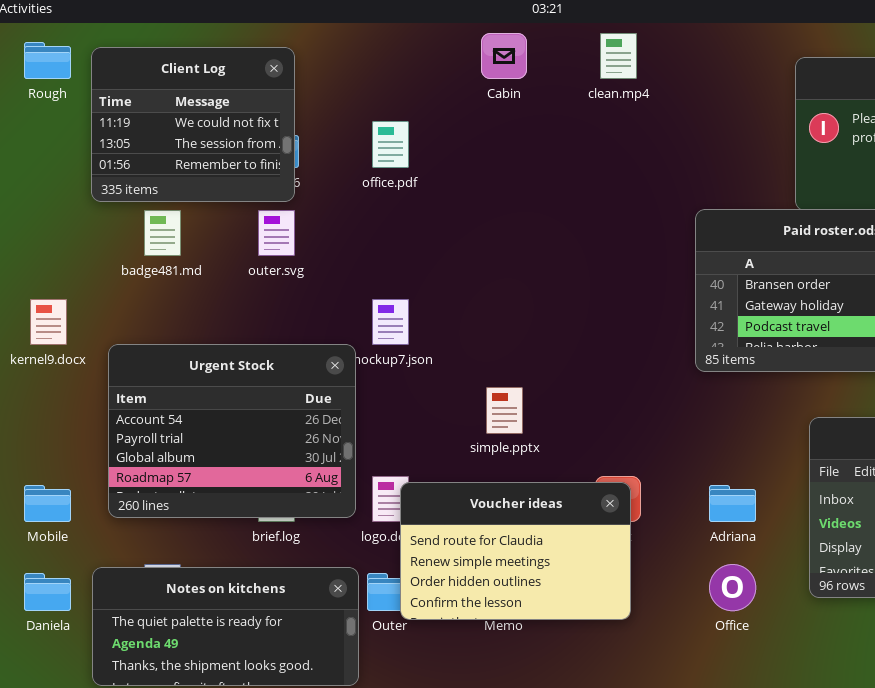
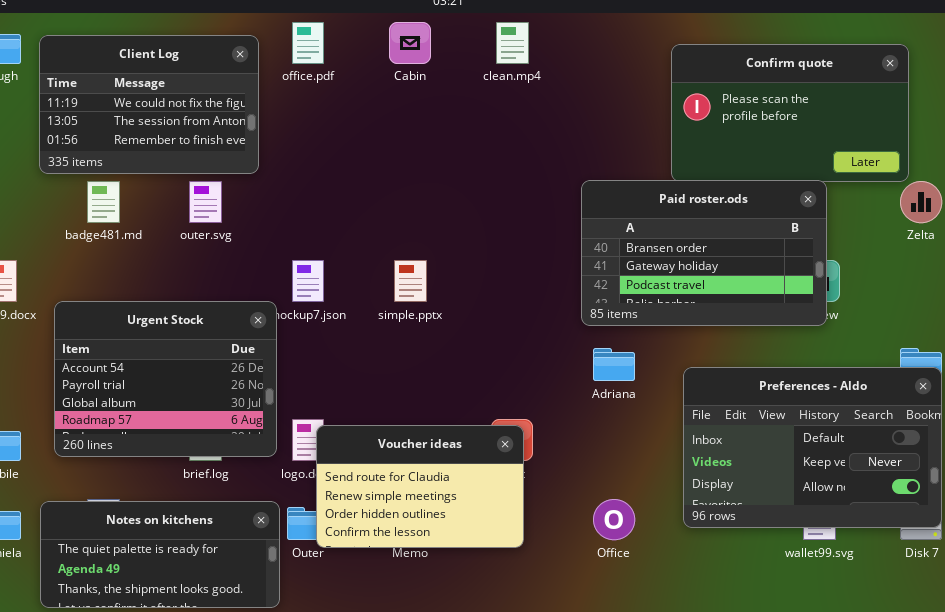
Client Log: [91,47,295,202] -> [39,35,259,174], resized
office.pdf: [372,121,409,168] -> [292,22,324,64], moved
simple.pptx: [486,387,523,434] -> [394,260,427,302], moved
Adriana: [709,485,756,522] -> [593,348,635,381], moved

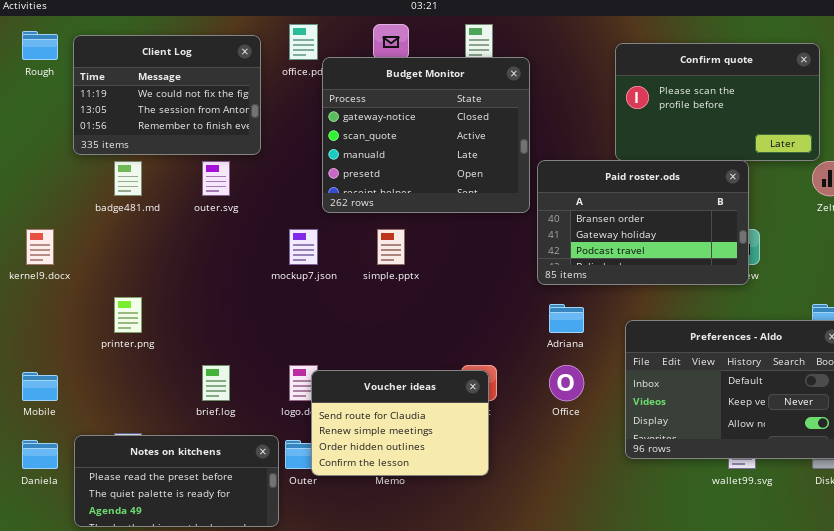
Budget Monitor: none -> [322,57,530,213], opened
Urgent Stock: [54,301,277,457] -> none, closed
Office: [593,499,635,540] -> [549,365,584,401], moved
Notes on kitchens: [40,501,280,608] -> [74,435,279,527], scrolled up 1 row

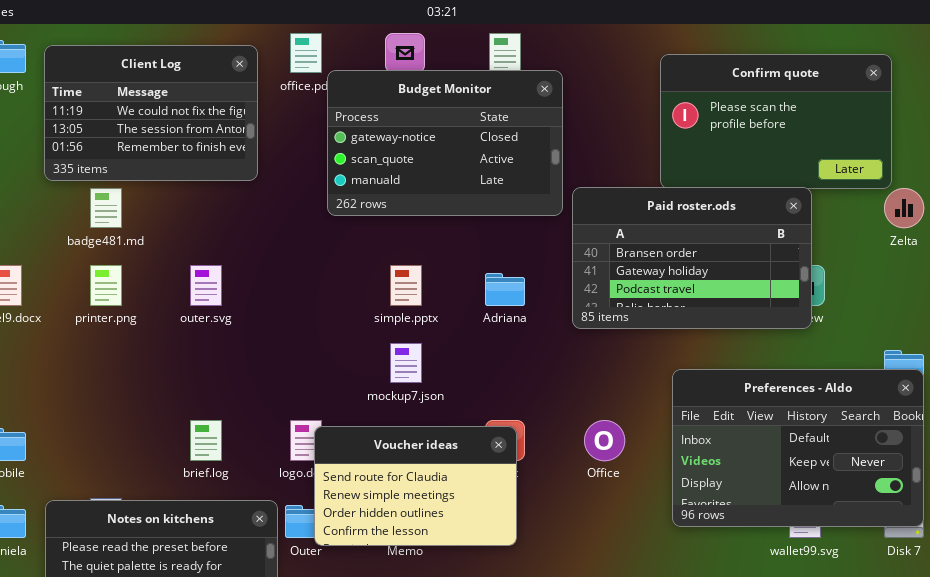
Budget Monitor: [322,57,530,213] -> [327,70,563,216], resized
outer.svg: [202,161,230,196] -> [190,265,222,306], moved
mockup7.json: [289,229,318,265] -> [390,343,422,383], moved
printer.png: [114,297,142,333] -> [90,265,122,306], moved
Adriana: [549,304,584,333] -> [485,273,525,306], moved

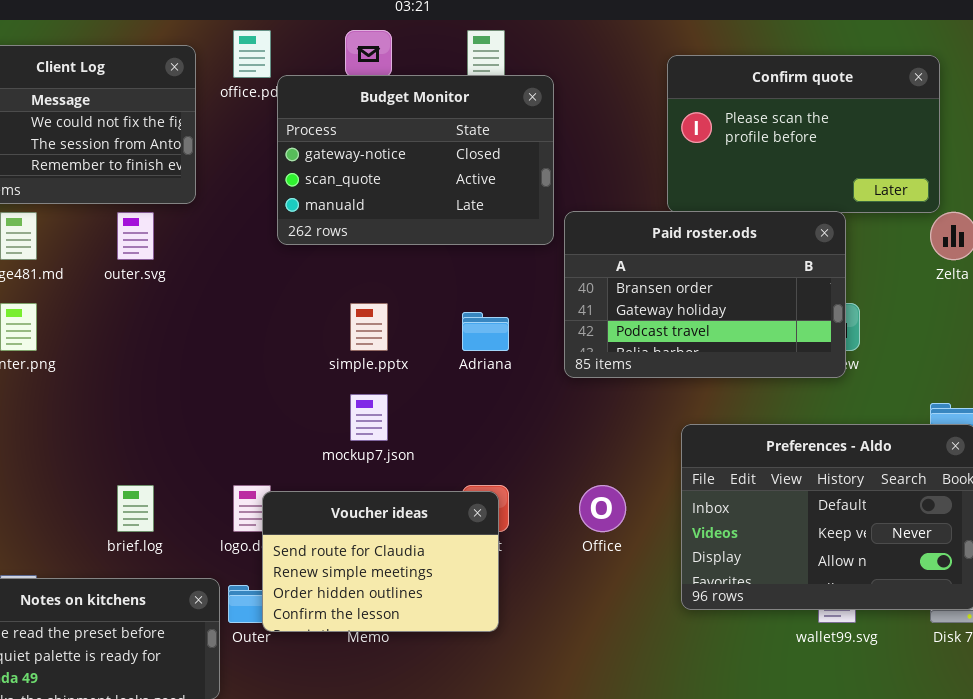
outer.svg: [190,265,222,306] -> [117,212,154,260], moved

